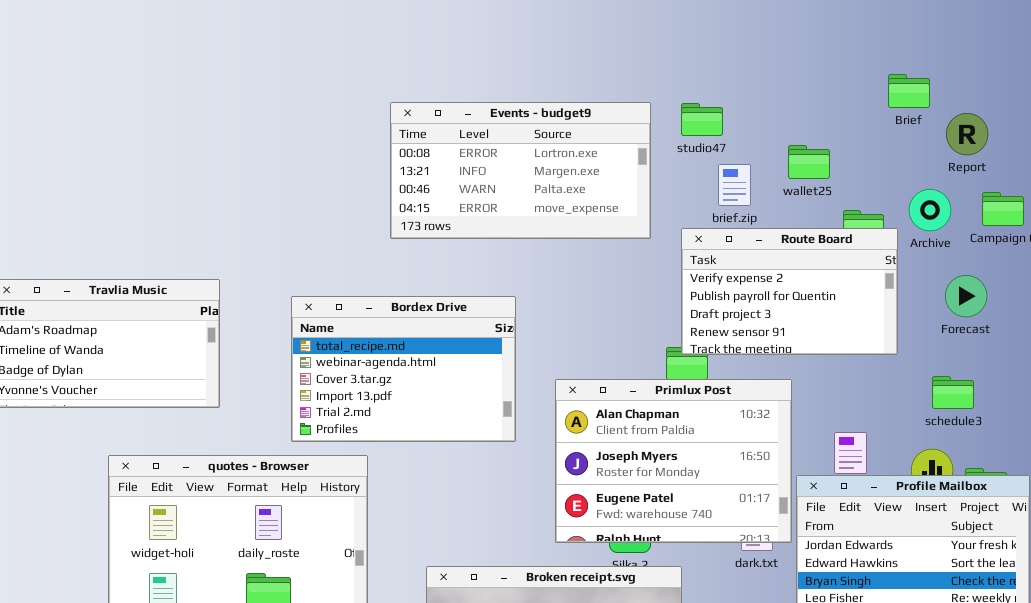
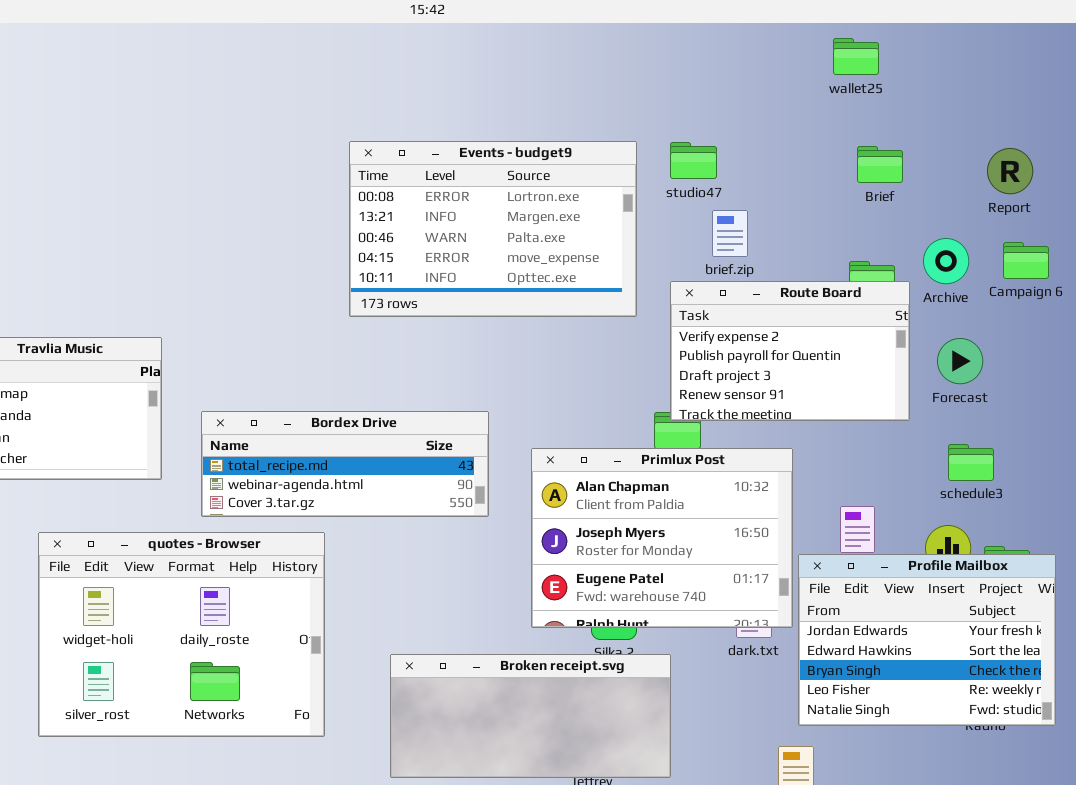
Brief: [888,74,930,108] -> [857,146,903,183], moved
Events - budget9: [390,102,651,239] -> [349,141,637,317], resized
Report: [946,113,988,155] -> [987,148,1033,194], moved
wallet25: [788,145,830,179] -> [833,38,879,75], moved
Forecast: [945,275,987,317] -> [937,338,983,384], moved
Bordex Drive: [291,296,516,442] -> [201,411,489,517], resized

